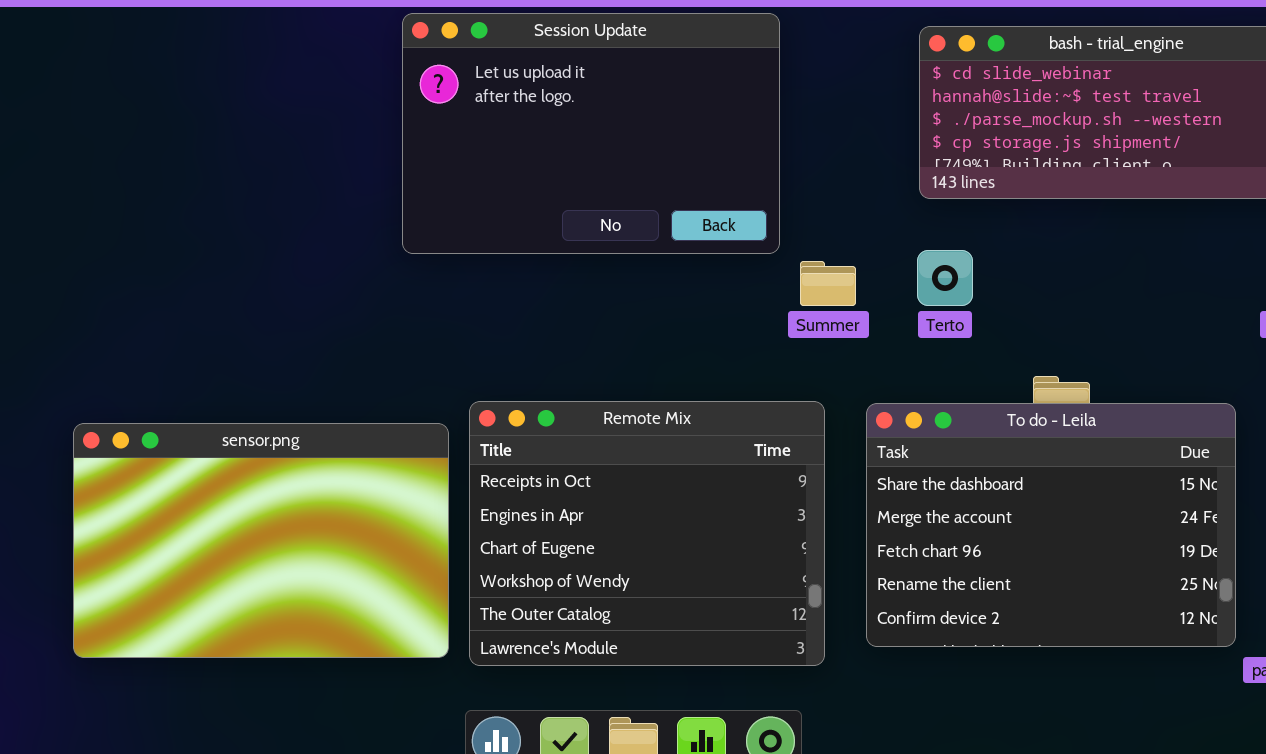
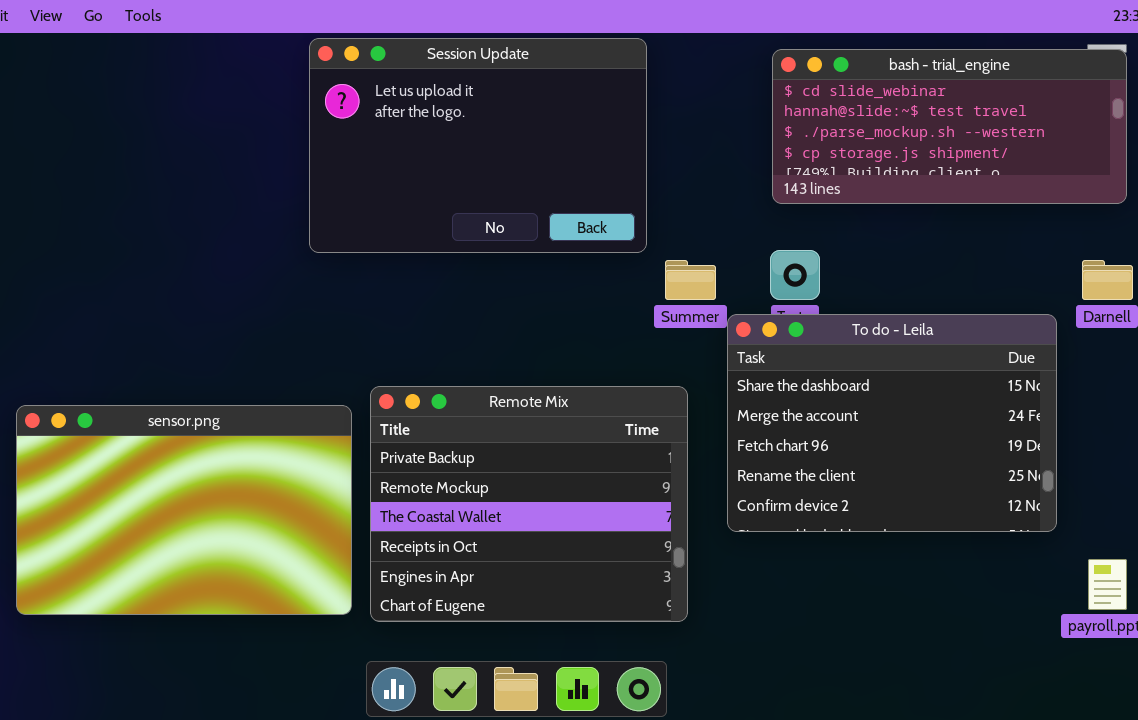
Remote Mix: [469,401,825,666] -> [370,386,688,622], scrolled up 3 rows
To do - Leila: [866,403,1236,647] -> [727,314,1057,532], moved

